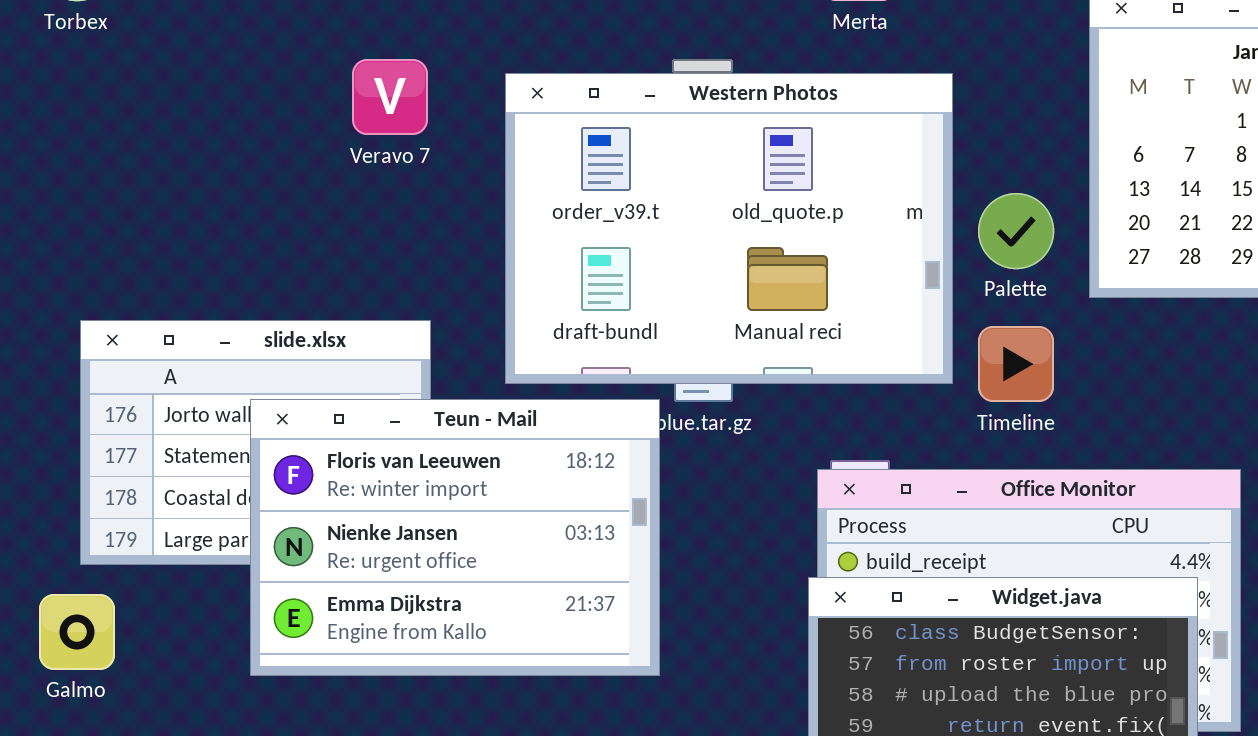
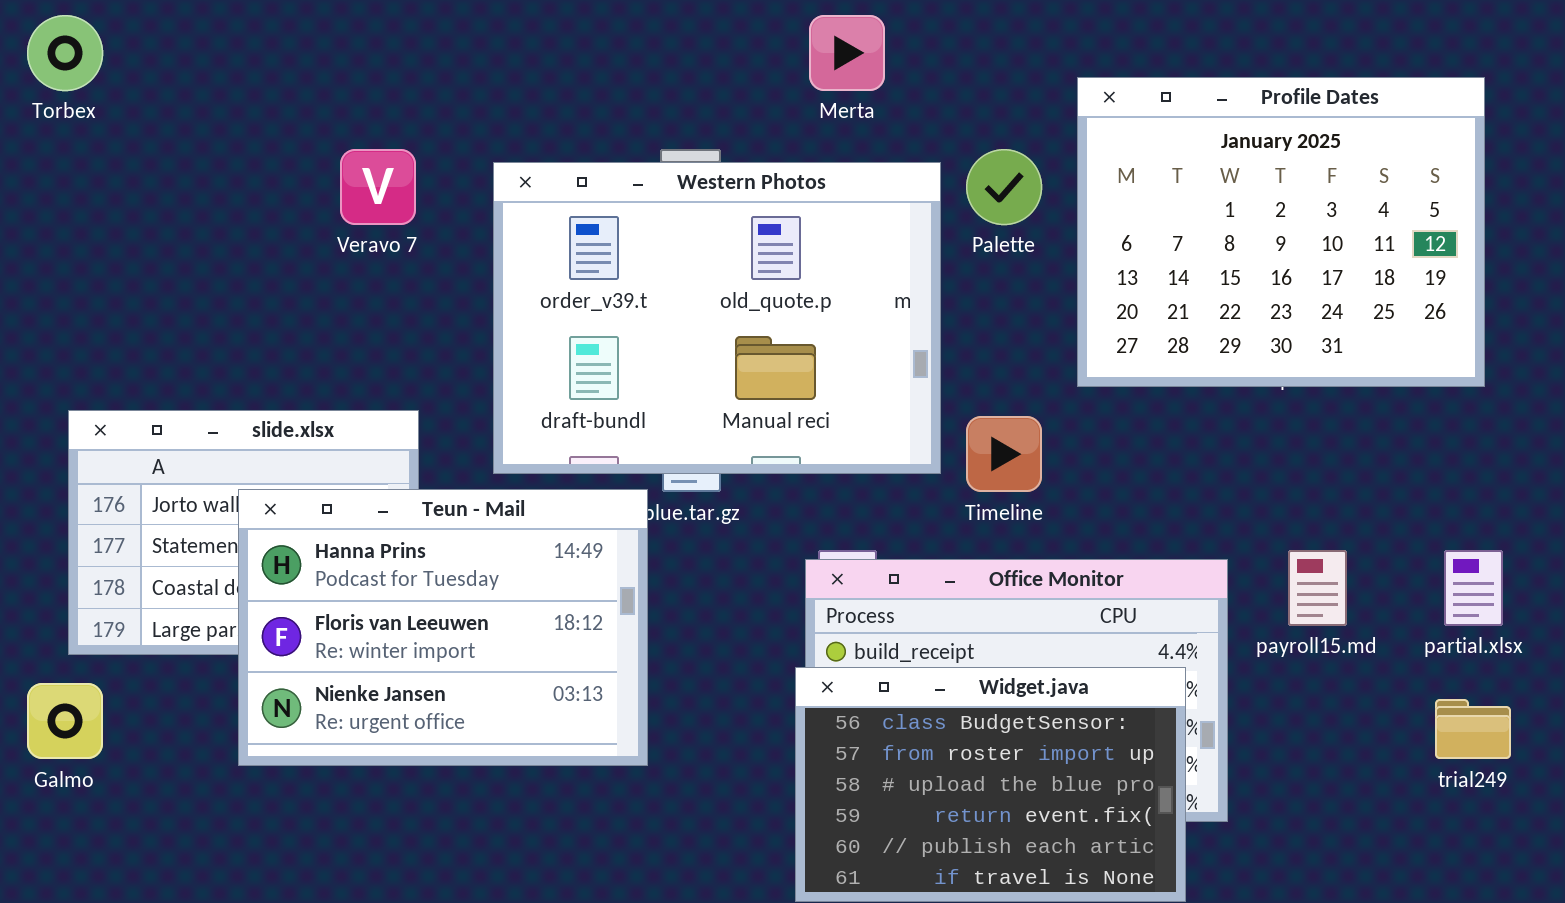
Palette: [978,193,1054,269] -> [966,149,1042,225], moved
Teun - Mail: [250,399,660,676] -> [238,489,648,766], scrolled up 1 row

